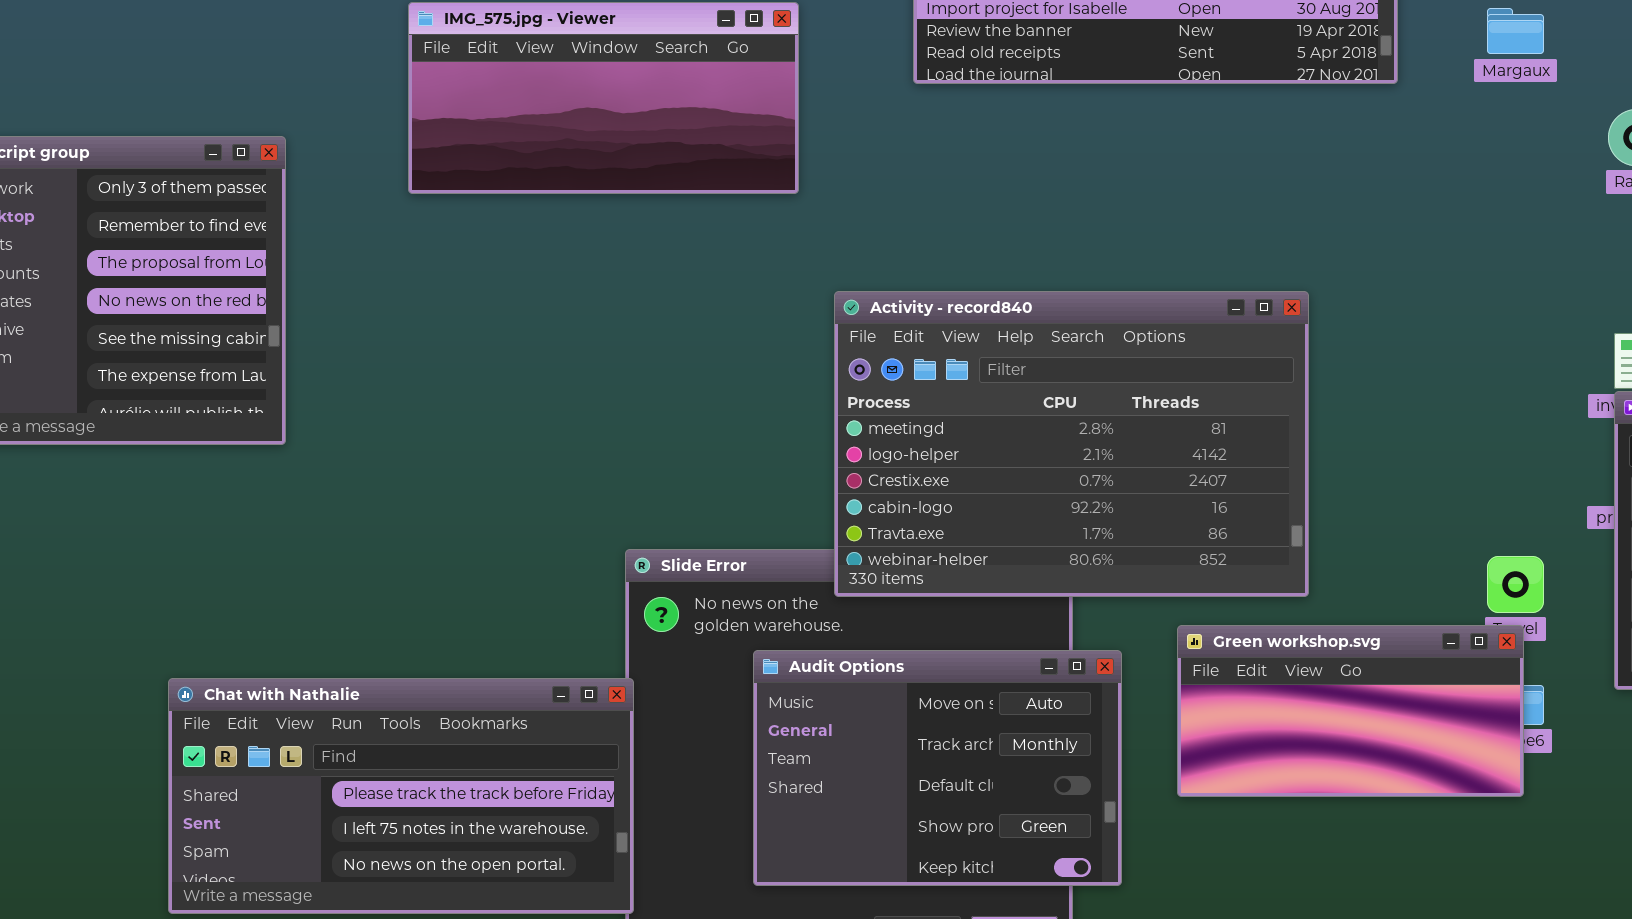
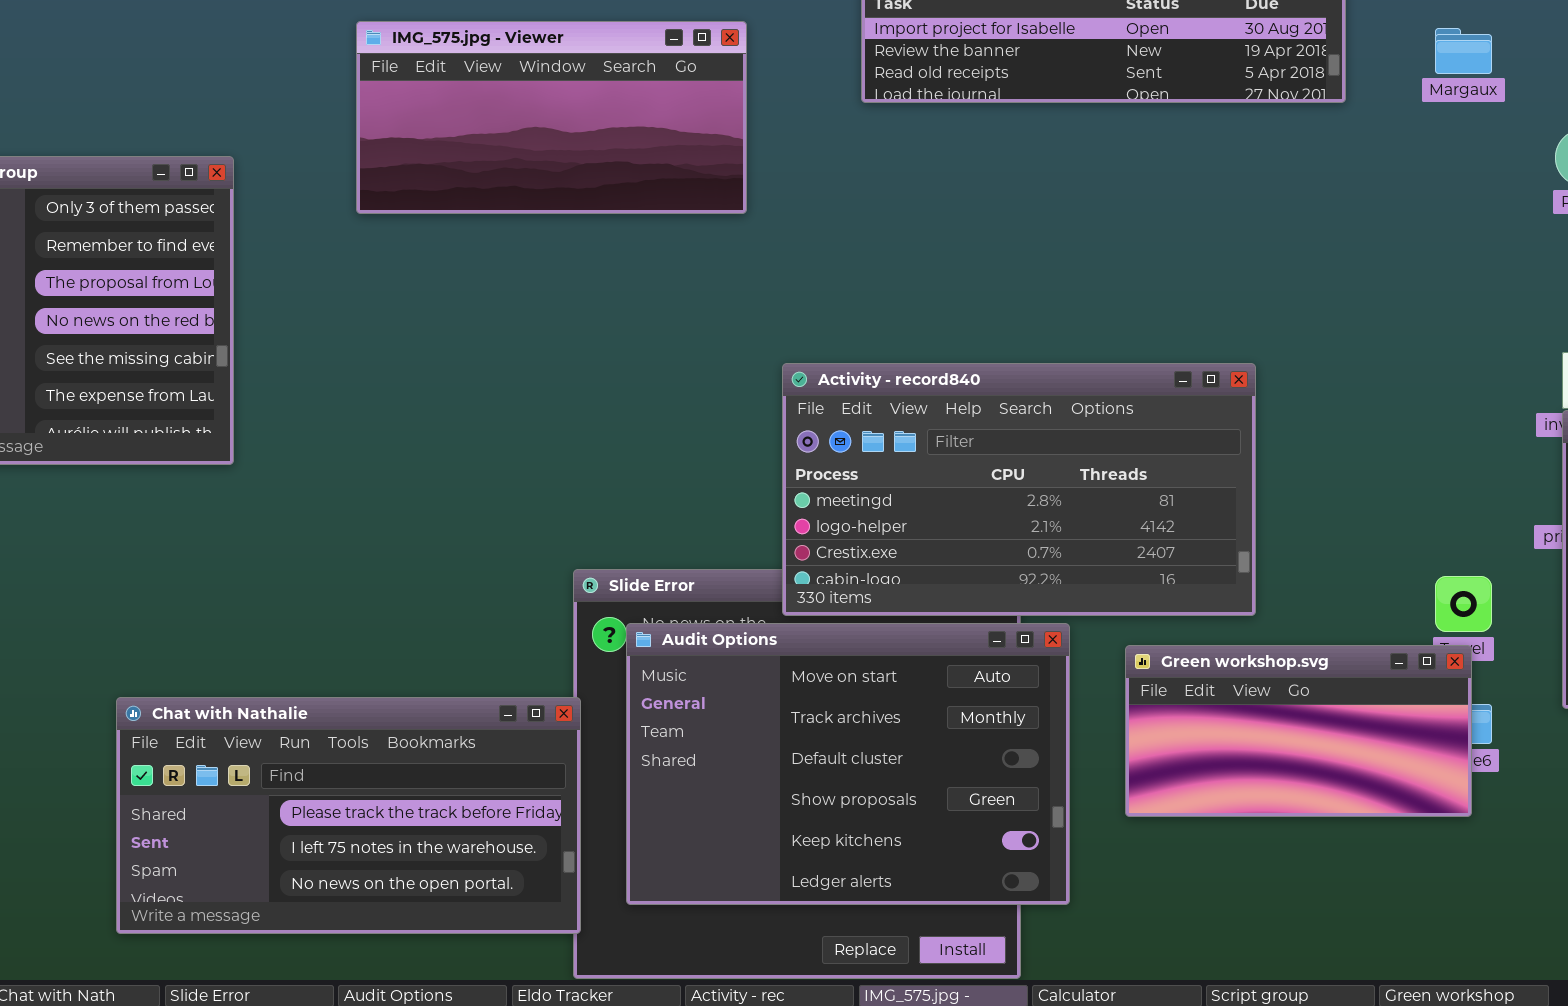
Activity - record840: [834,291,1309,597] -> [782,363,1256,616], resized
Audit Options: [753,650,1122,886] -> [626,623,1070,905], resized

